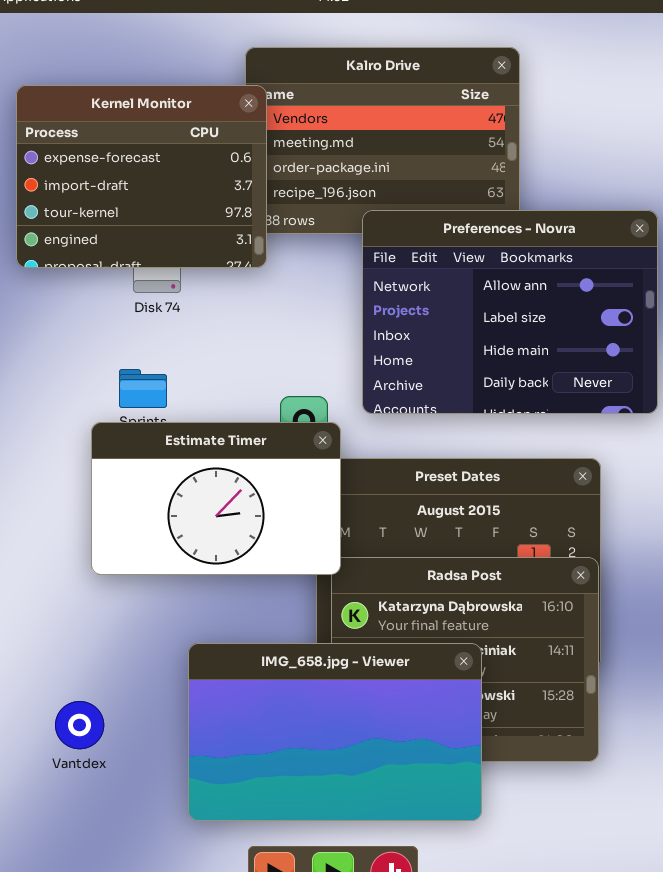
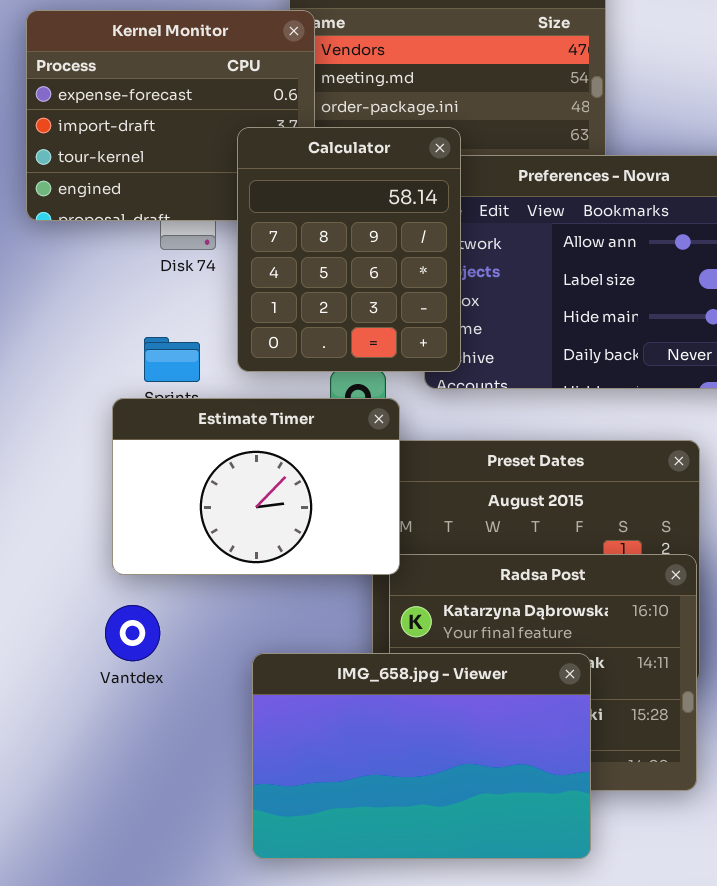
Calculator: none -> [237,127,461,372], opened
IMG_658.jpg - Viewer: [188,643,482,821] -> [252,653,591,859], moved
Vantdex: [55,701,104,749] -> [105,605,160,661], moved

